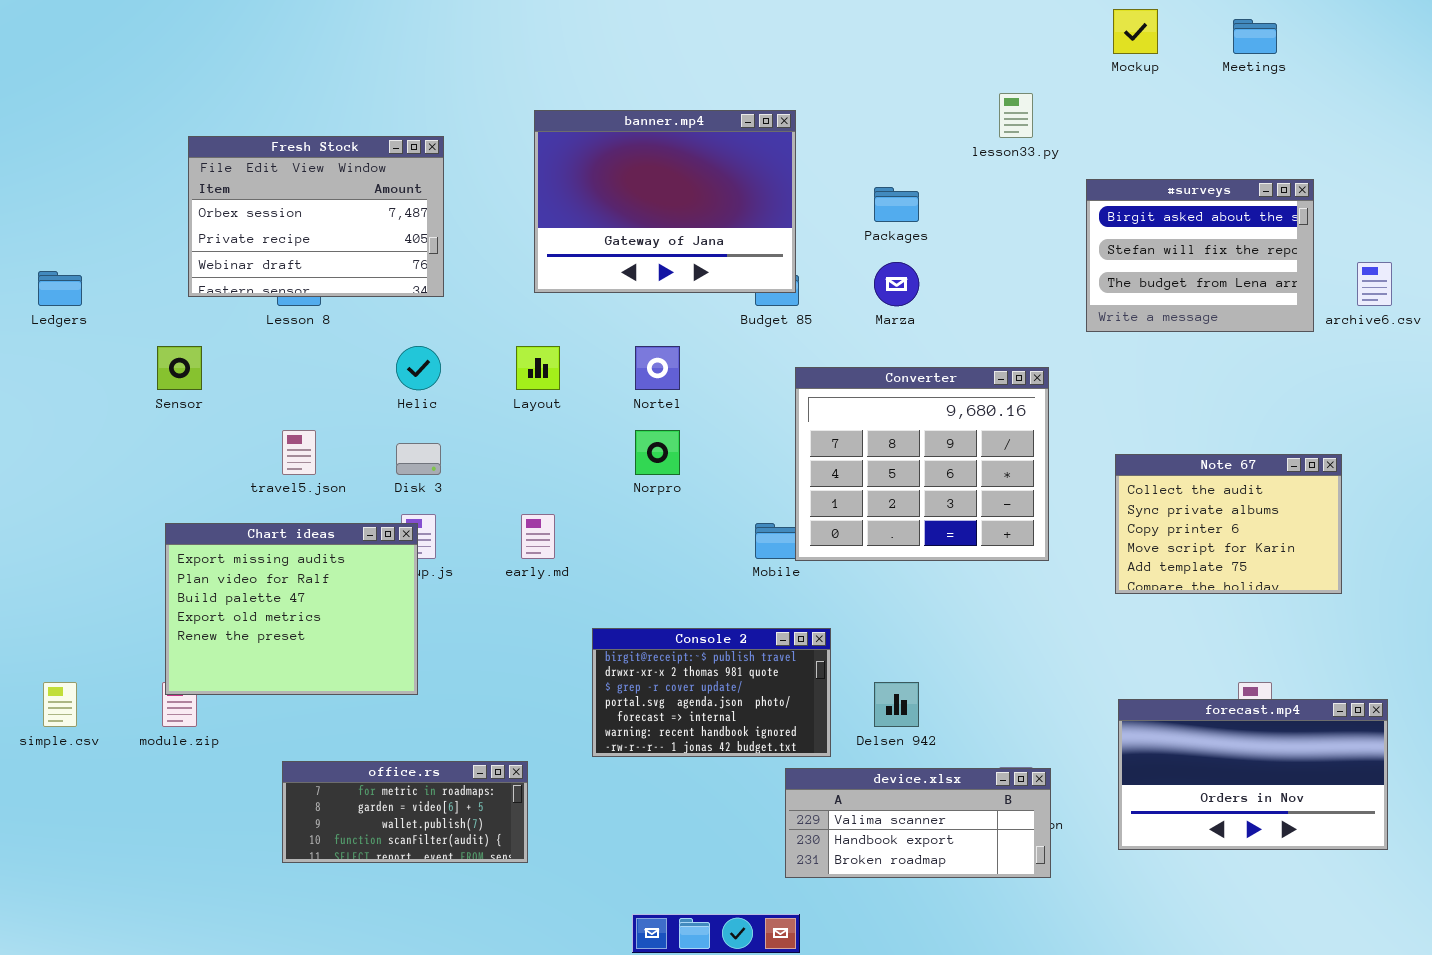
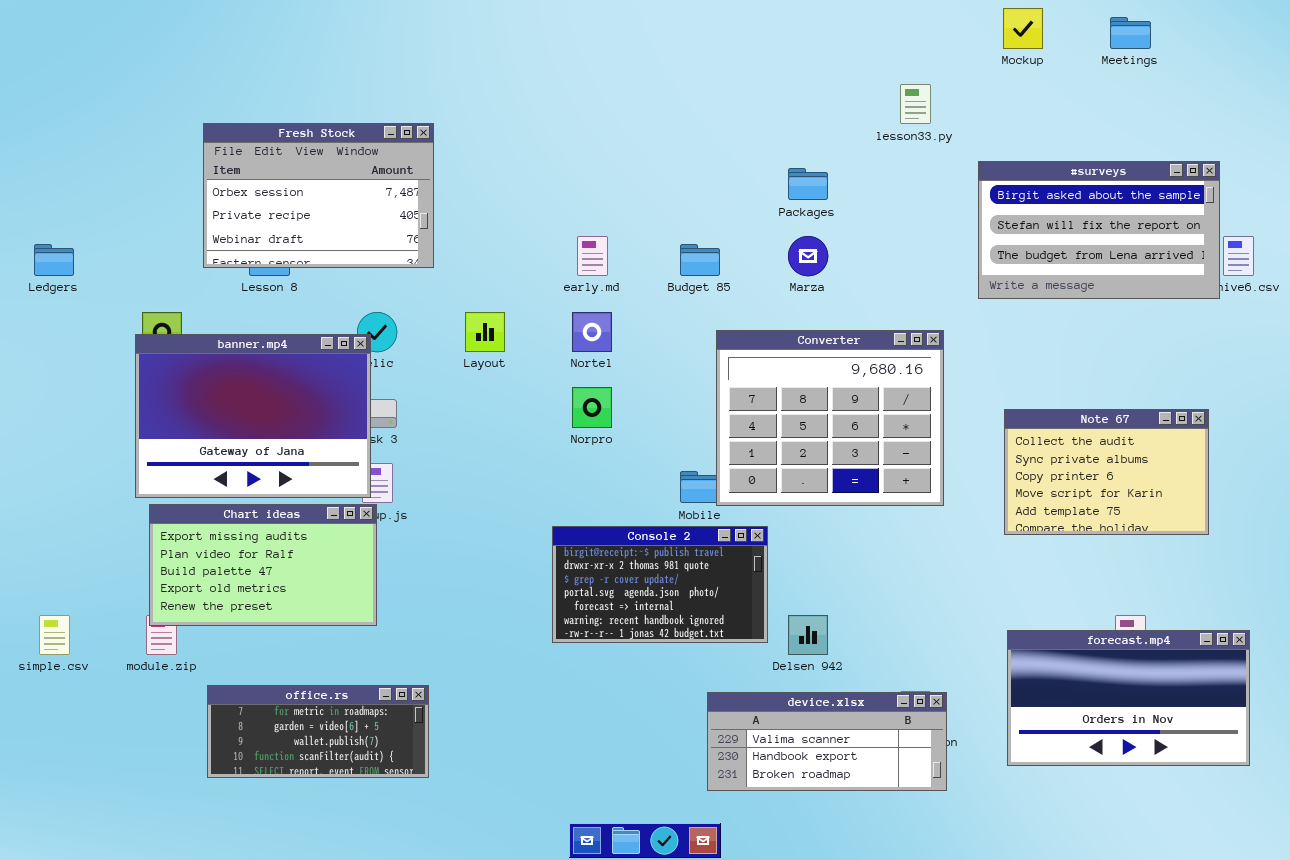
banner.mp4: [534,110,796,293] -> [135,334,371,498], moved
Fresh Stock: [188,136,444,297] -> [203,123,434,268], moved
#surveys: [1086,179,1314,332] -> [978,161,1220,299], resized
early.md: [521,514,555,559] -> [577,236,608,276], moved
Chart ideas: [165,523,418,695] -> [149,504,377,626], resized
Console 2: [592,628,831,757] -> [552,526,768,643], moved
office.rs: [282,761,528,863] -> [207,685,429,778], moved

